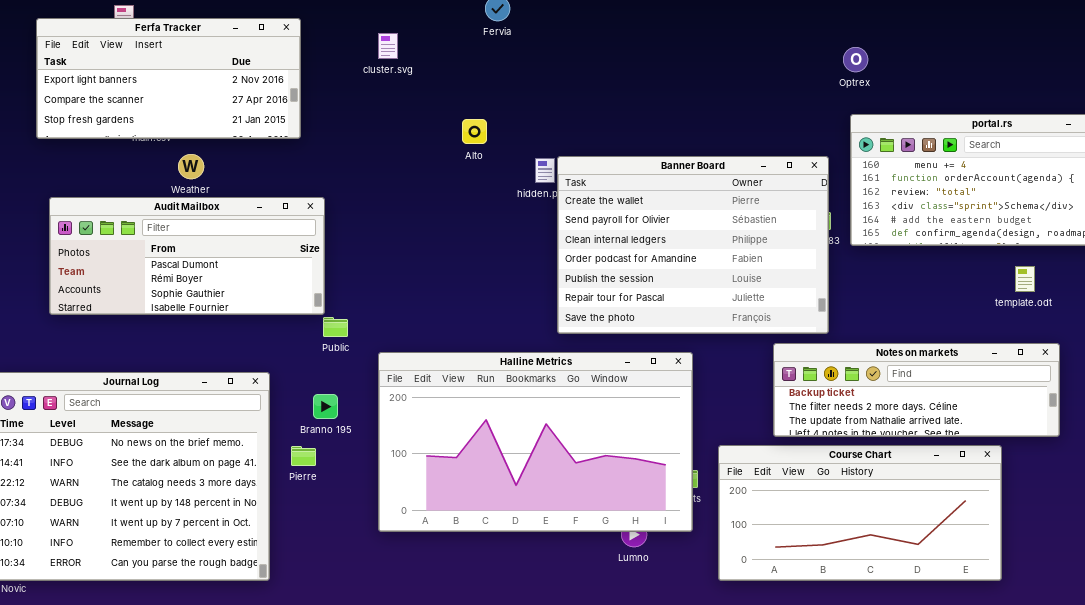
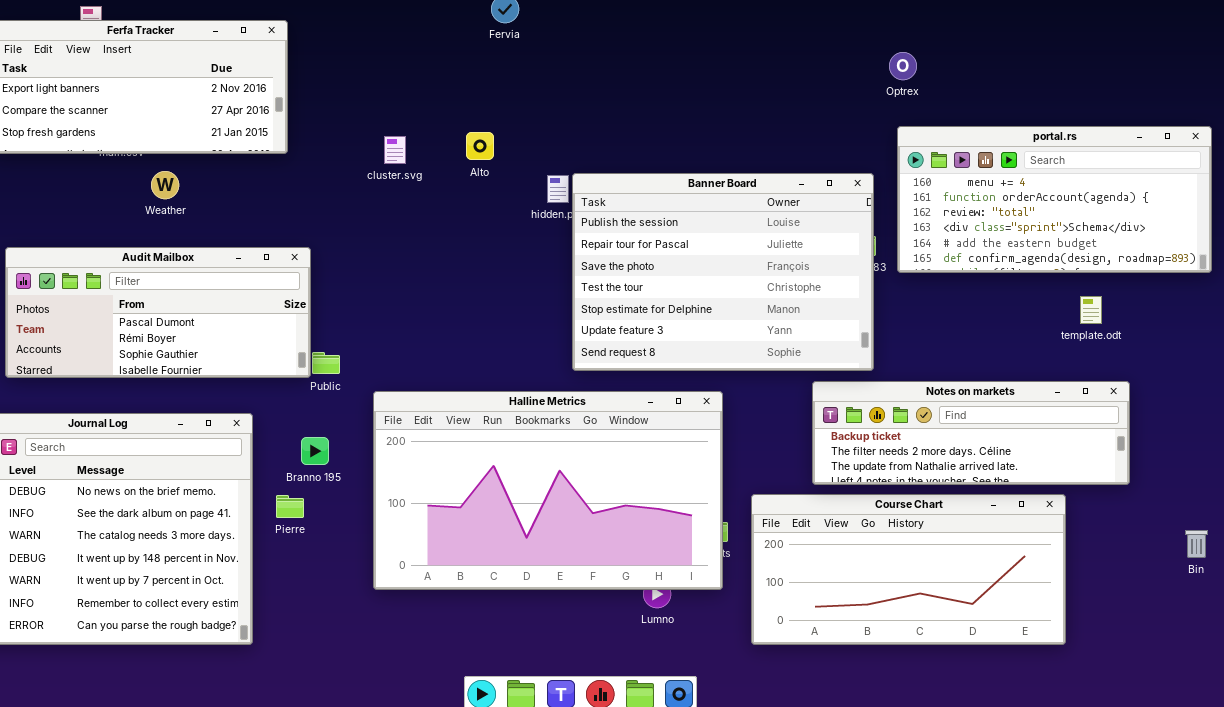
cluster.svg: [378,33,398,59] -> [384,136,406,164], moved
Banner Board: [557,156,829,334] -> [572,173,874,371], scrolled down 4 rows
Audit Mailbox: [49,197,325,315] -> [5,247,311,378], moved

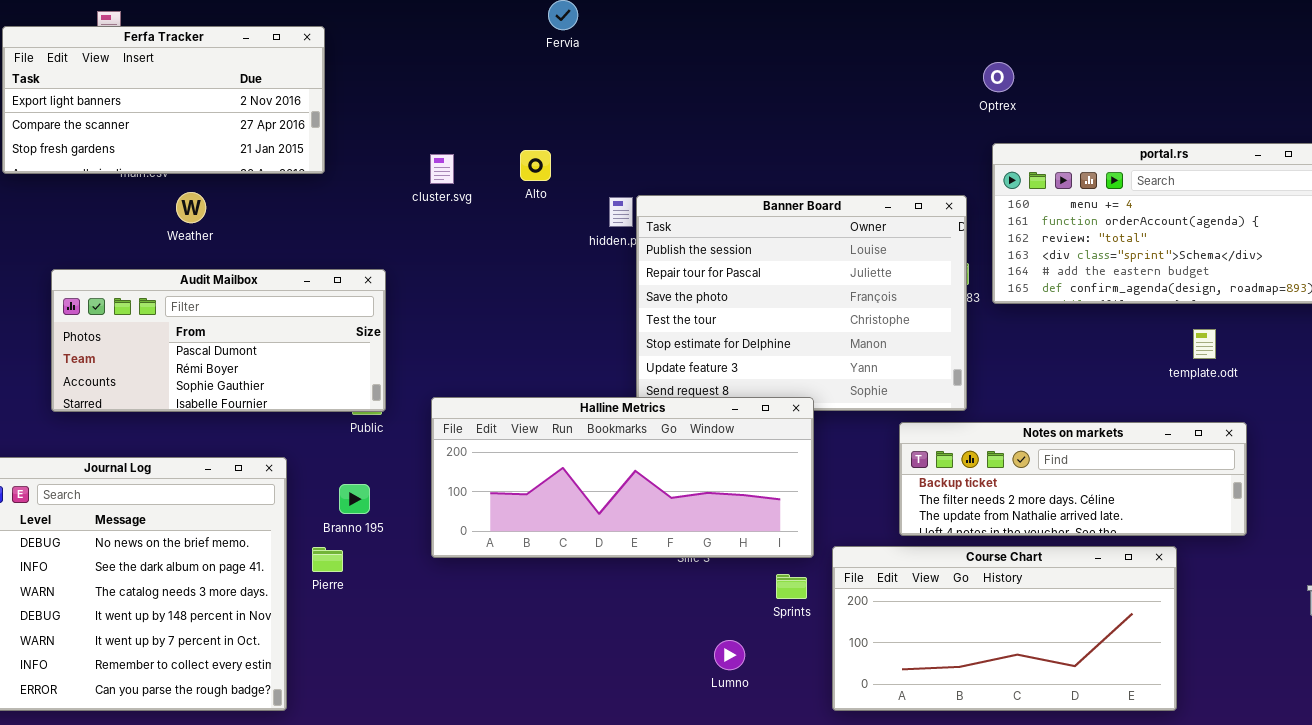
Audit Mailbox: [5,247,311,378] -> [51,269,386,412], moved
Halline Metrics: [373,391,723,590] -> [431,397,814,558], moved, resized

